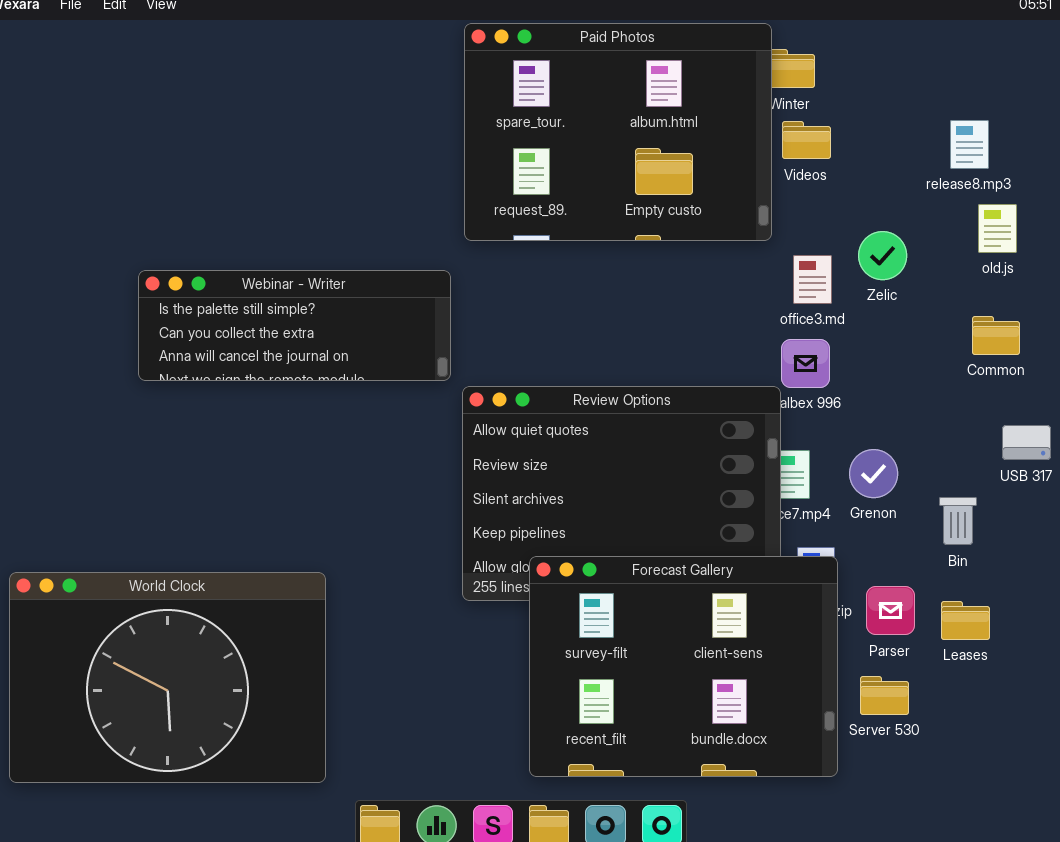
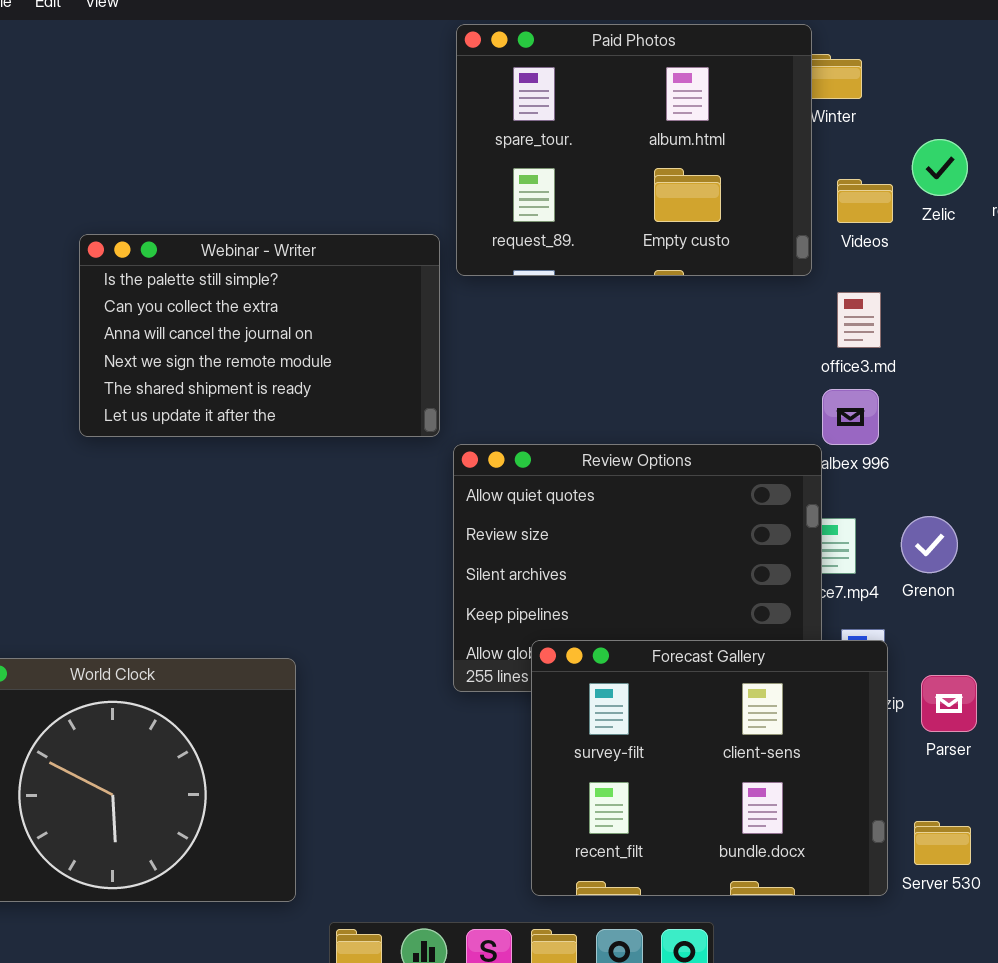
Videos: [782,121,831,159] -> [837,179,893,223], moved
Zelic: [858,231,907,280] -> [912,139,968,196], moved
Webinar - Writer: [138,270,451,381] -> [79,234,440,437], resized
Server 530: [860,676,909,715] -> [914,821,971,865], moved

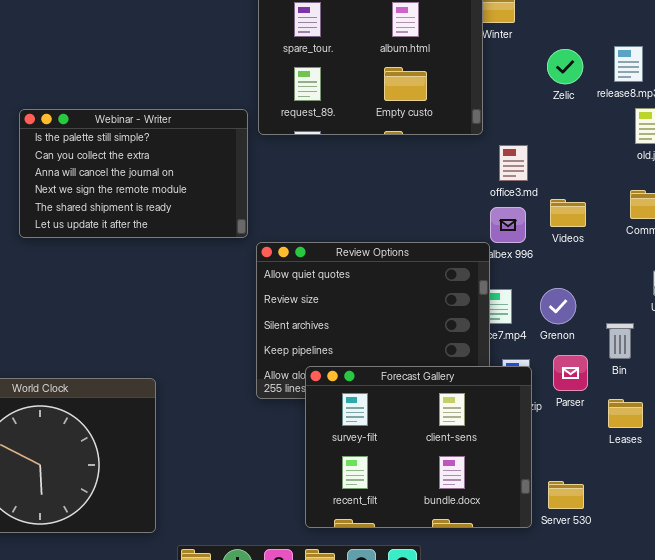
Videos: [837,179,893,223] -> [550,199,586,227], moved
Parser: [921,675,977,732] -> [553,355,588,391], moved

